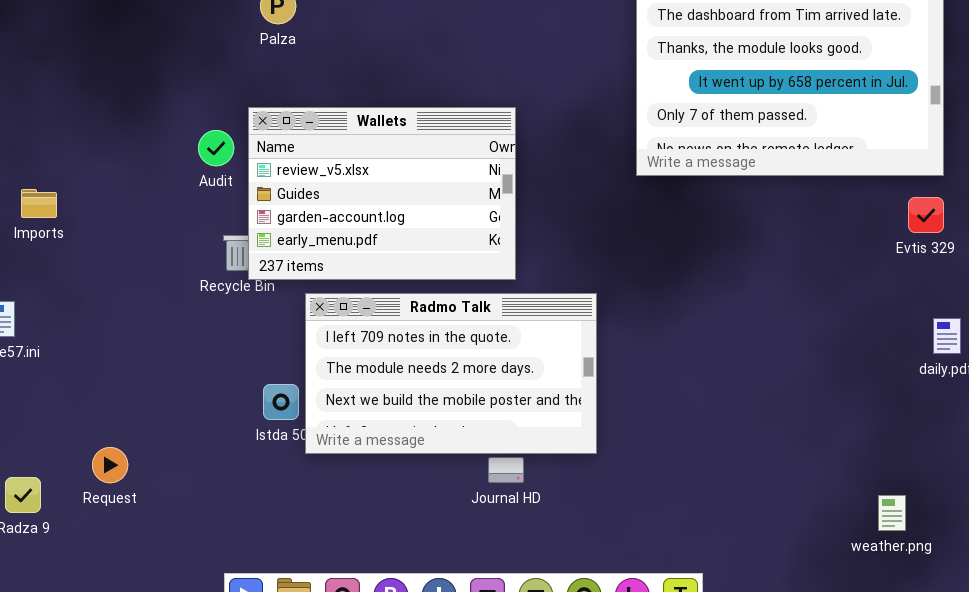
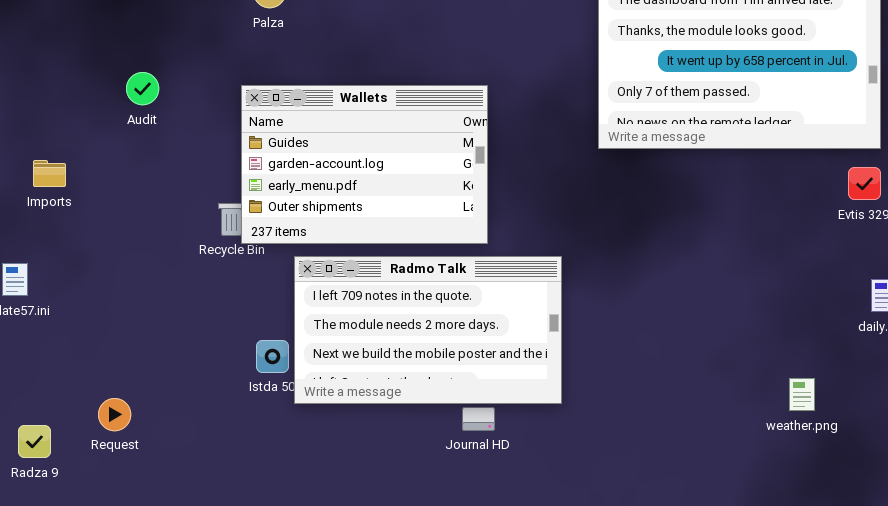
Wallets: [248,107,516,280] -> [241,85,488,244], scrolled down 1 row
Audit: [198,130,234,166] -> [126,72,159,105], moved
weather.png: [878,495,906,531] -> [789,378,815,411], moved

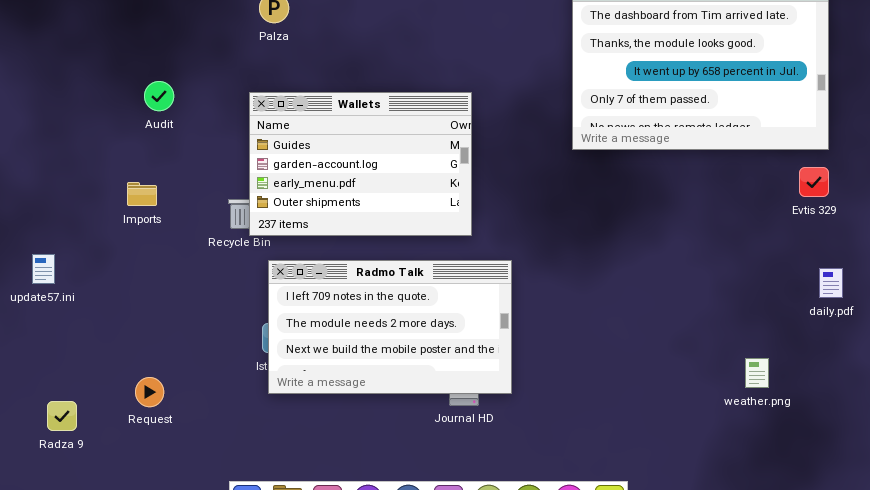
Imports: [33,160,66,187] -> [127,182,157,206], moved
Radmo Talk: [294,256,562,404] -> [268,260,512,394], moved
Request: [98,398,131,431] -> [135,377,164,407], moved

